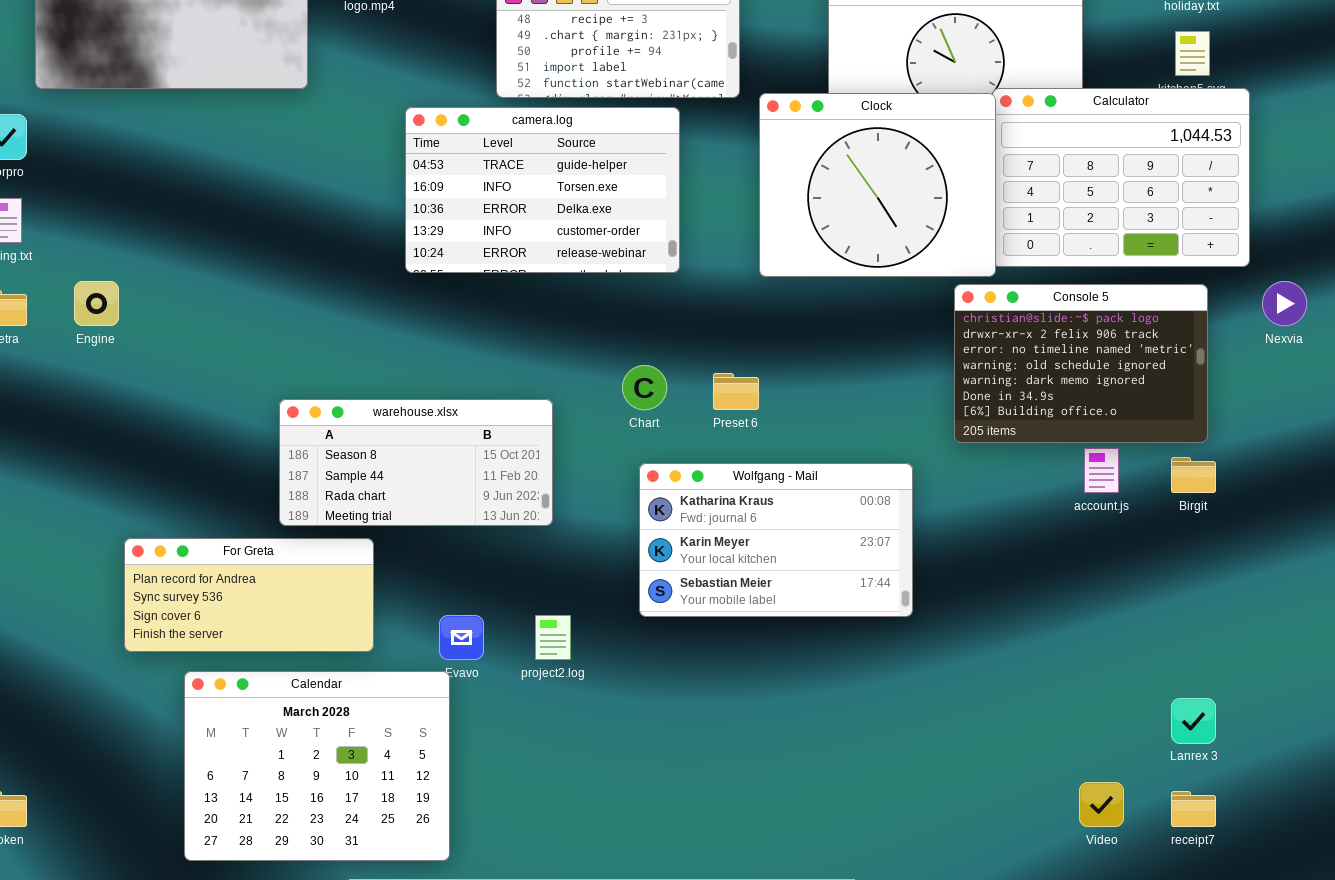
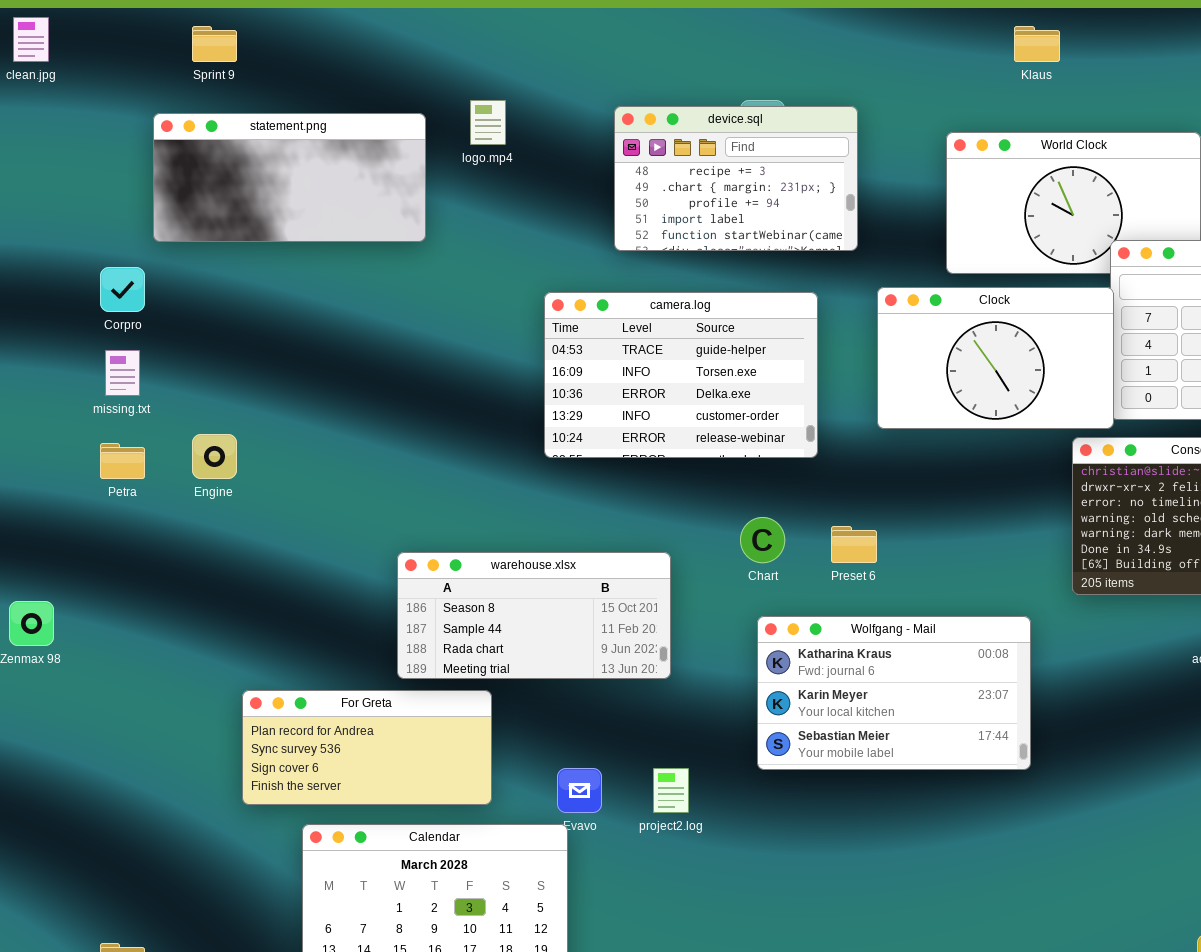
Clock: [759,93,996,277] -> [877,287,1114,429], resized
camera.log: [405,107,680,273] -> [544,292,818,458], moved

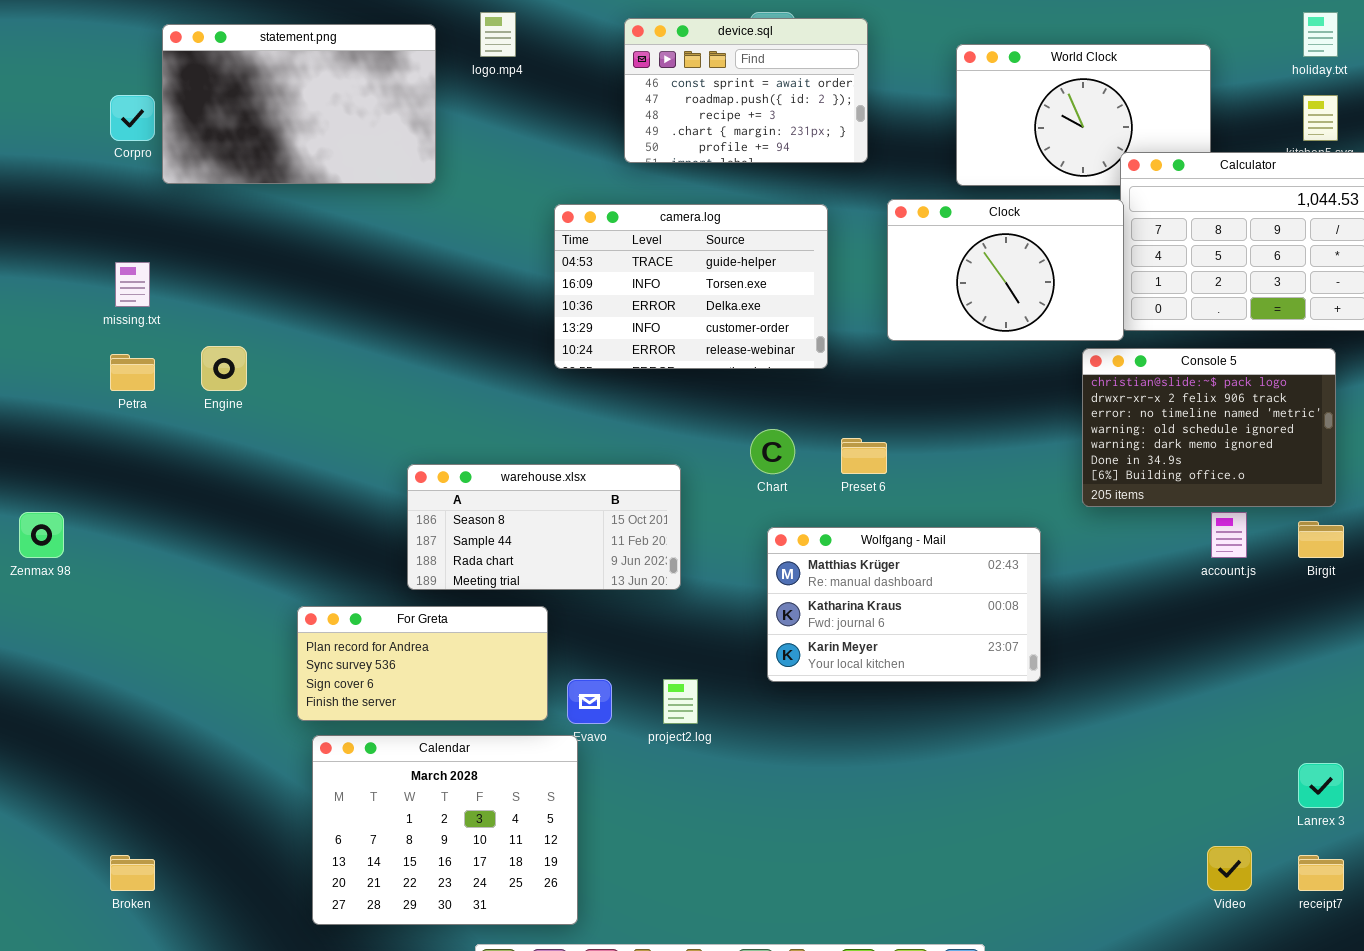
device.sql: [614,106,858,251] -> [624,18,868,163], scrolled up 2 rows
statement.png: [153,113,426,242] -> [162,24,436,184], resized
Corpro: [100,267,145,312] -> [110,95,155,141], moved
Wolfgang - Mail: [757,616,1031,770] -> [767,527,1041,682], scrolled up 1 row
For Greta: [242,690,492,805] -> [297,606,548,721], moved

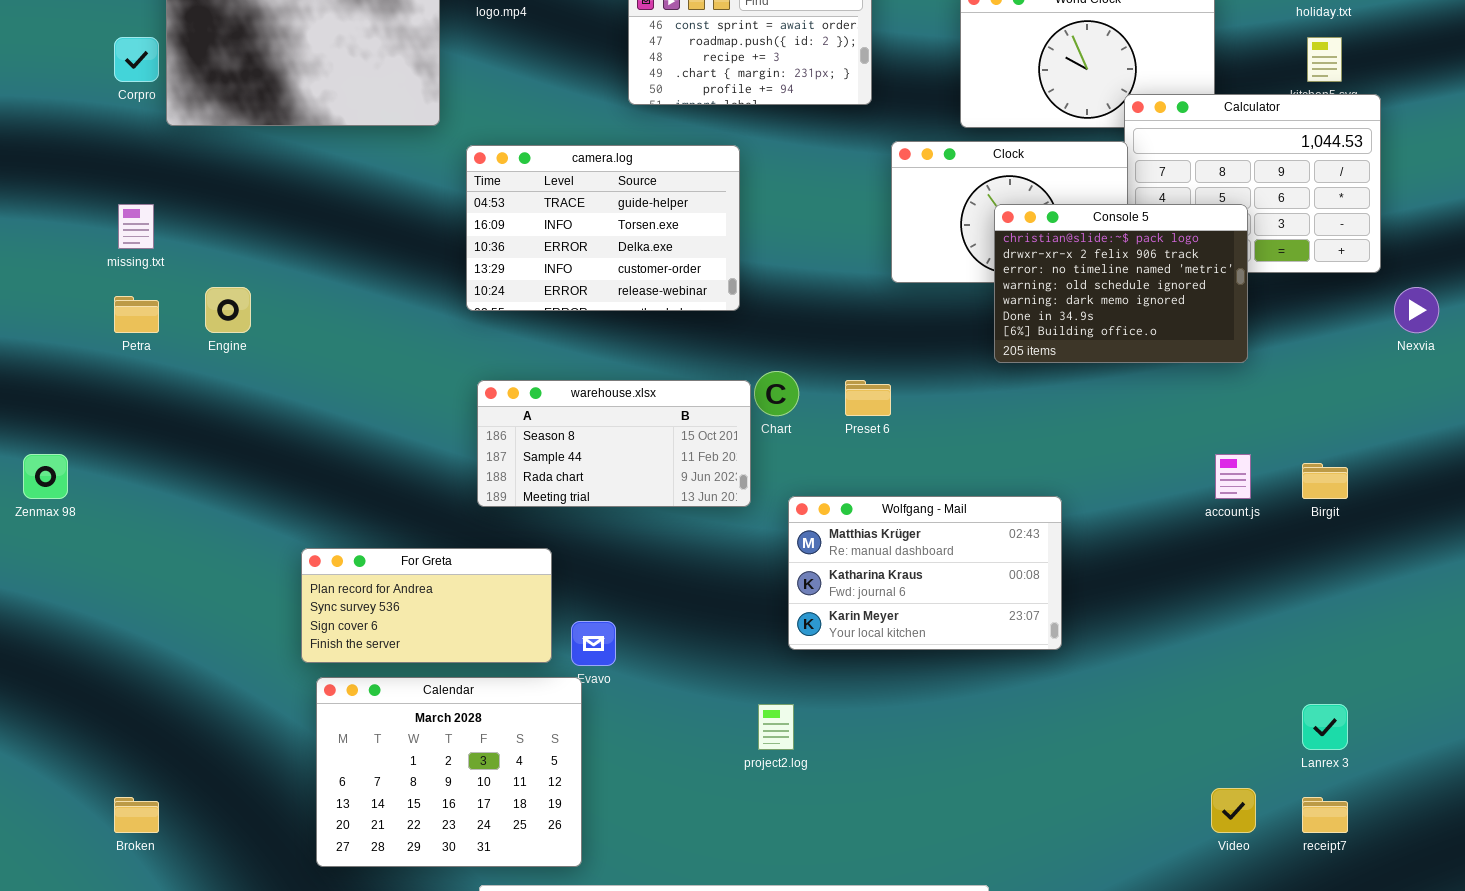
camera.log: [554,204,828,369] -> [466,145,740,311], moved
Console 5: [1082,348,1336,507] -> [994,204,1248,363], moved
warehouse.xlsx: [407,464,681,590] -> [477,380,751,507], moved
Wolfgang - Mail: [767,527,1041,682] -> [788,496,1062,650], moved
project2.log: [663,679,698,724] -> [758,704,794,750], moved

